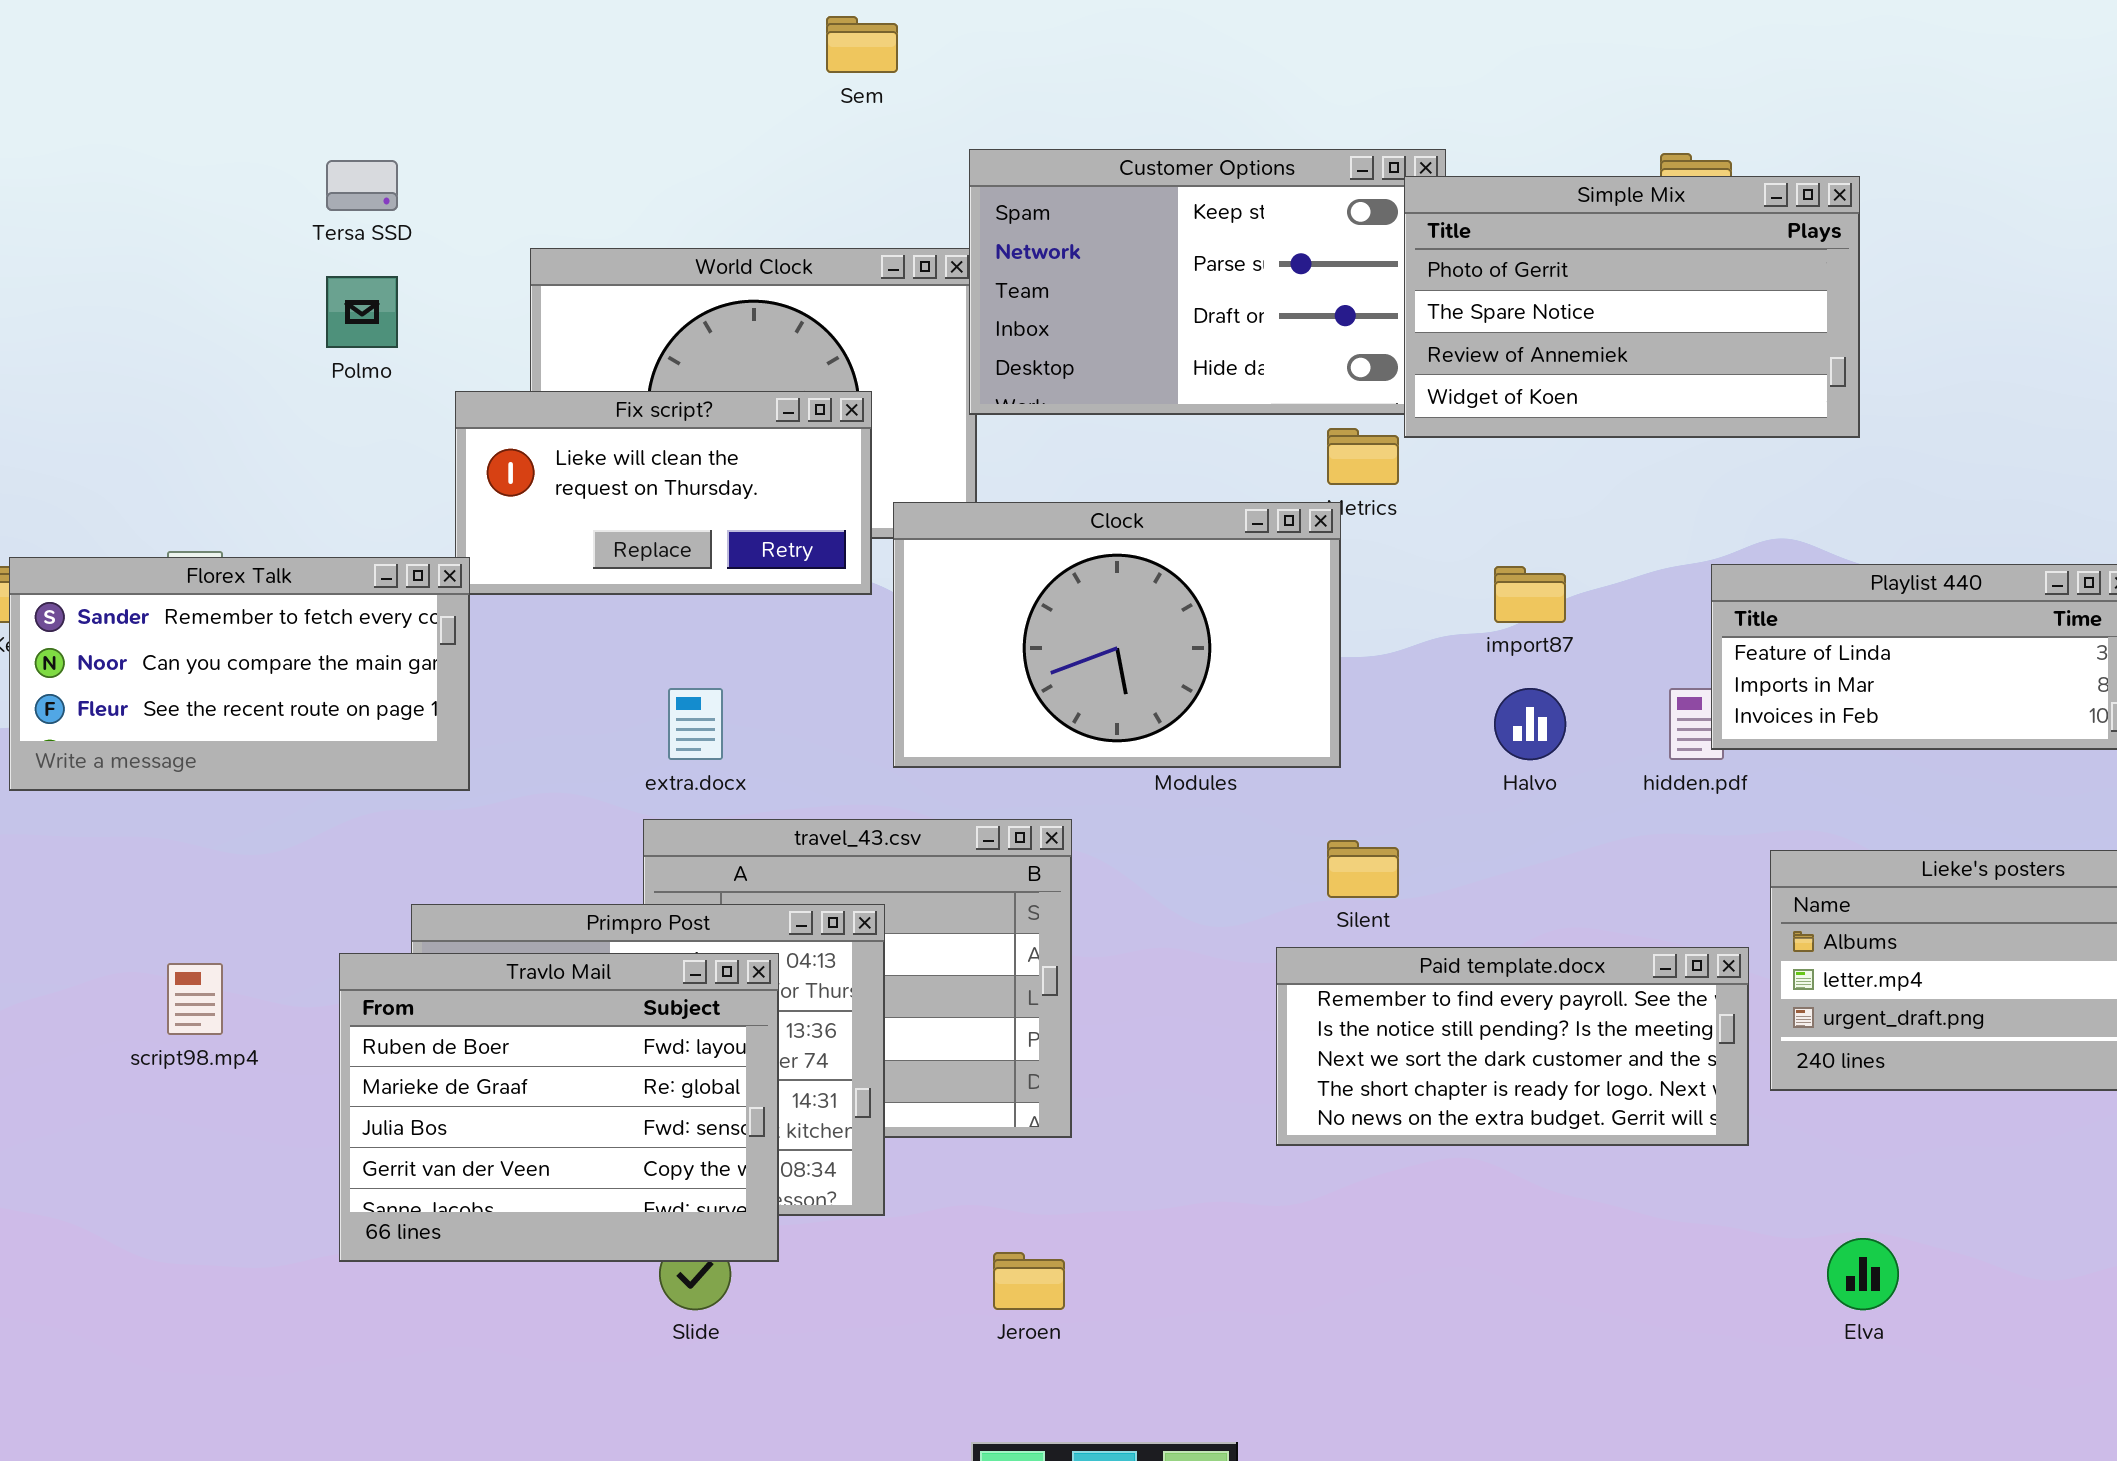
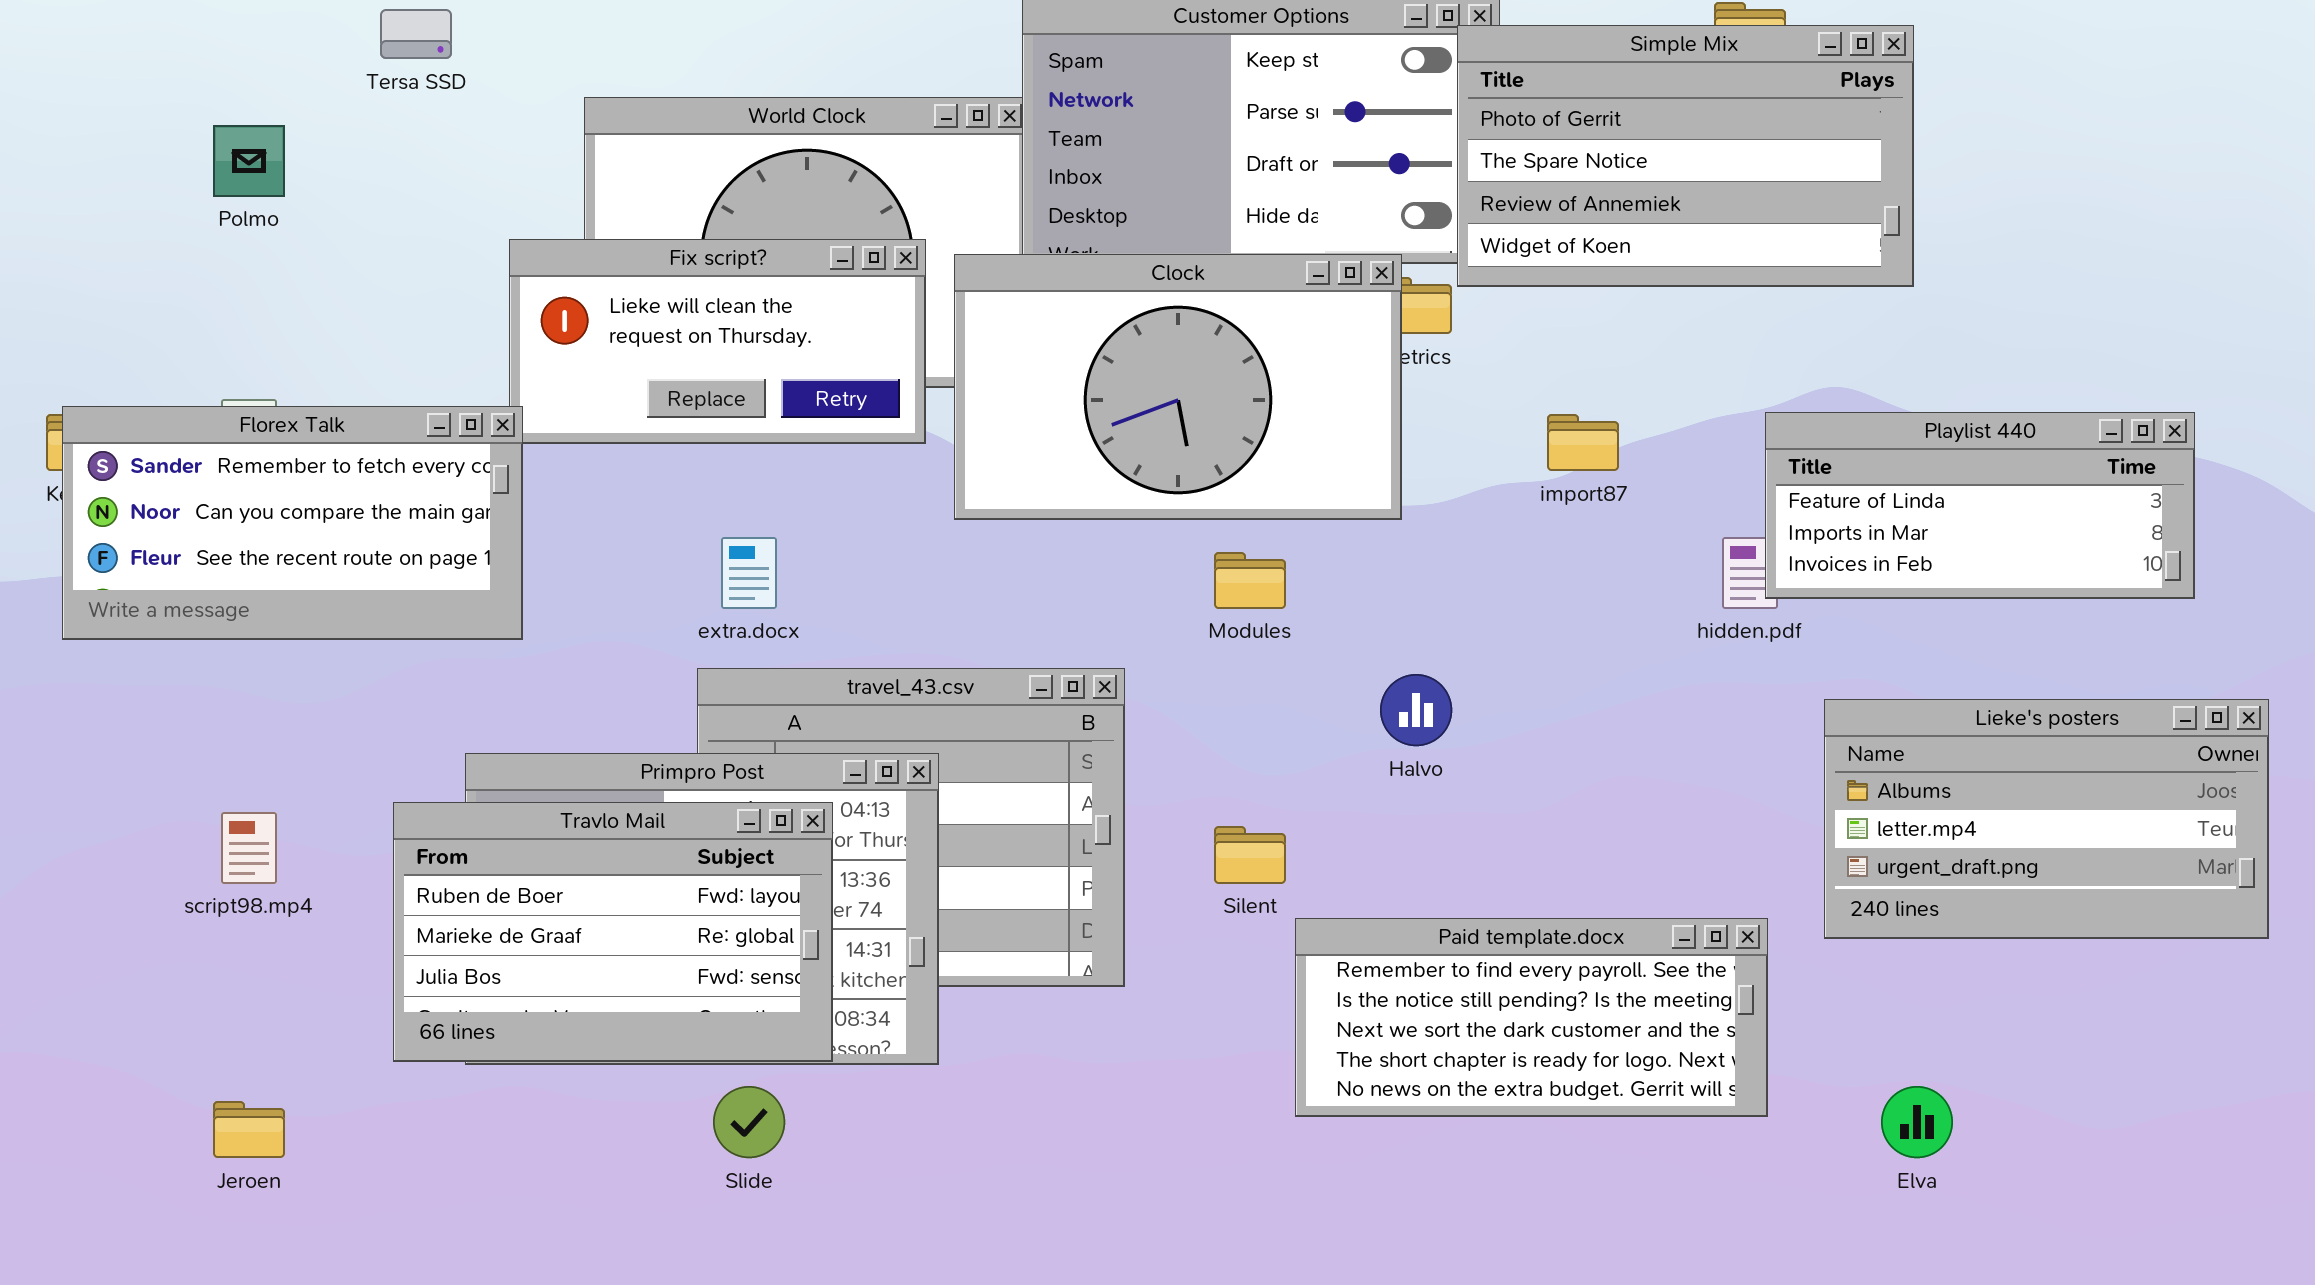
Polmo: [326,276,398,348] -> [213,125,285,197], moved
Clock: [893,502,1341,768] -> [954,254,1402,520], moved
Halvo: [1494,688,1566,760] -> [1380,674,1452,746], moved
Silent: [1327,840,1399,898] -> [1214,826,1286,884], moved
Paid template.docx: [1276,947,1749,1146] -> [1295,918,1768,1117], moved
Travlo Mail: [339,953,779,1262] -> [393,802,833,1062], resized
Jeroen: [993,1252,1065,1310] -> [213,1101,285,1158], moved

